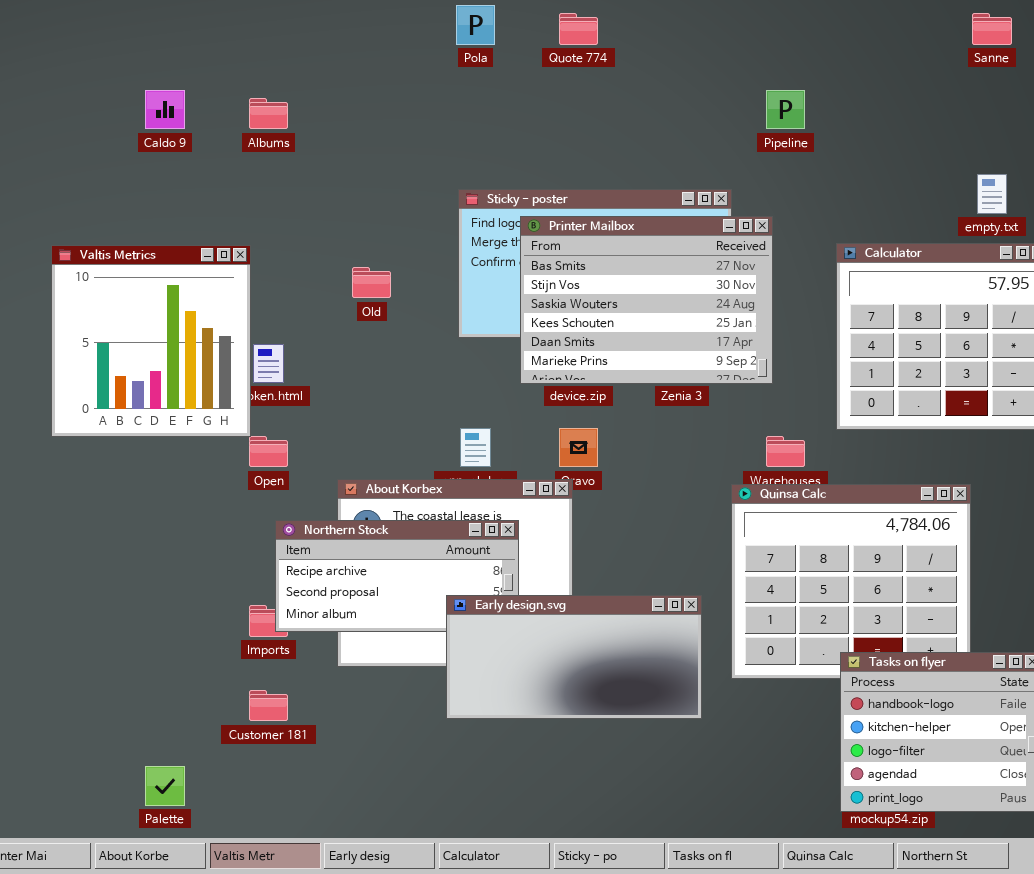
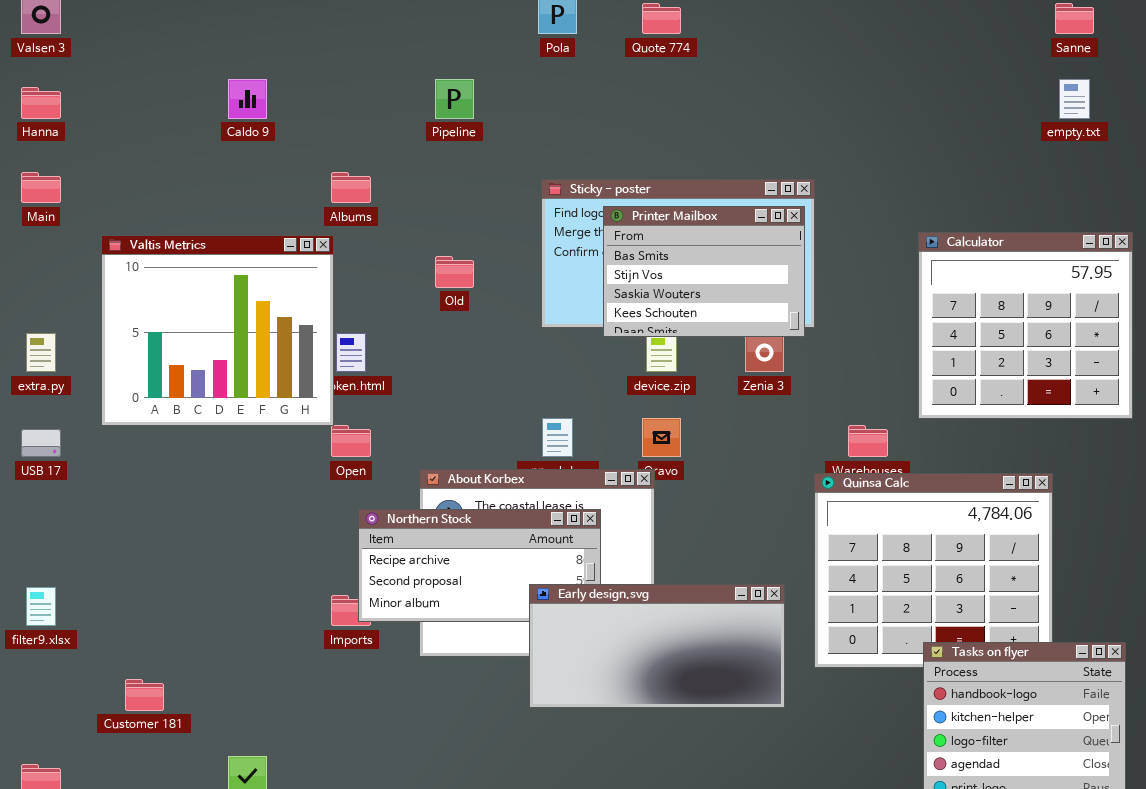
Pipeline: [766,90,805,129] -> [435,79,474,119], moved
Albums: [249,98,288,129] -> [331,172,371,203], moved
empty.txt: [977,174,1007,214] -> [1059,79,1090,119], moved
Printer Mailbox: [520,216,773,384] -> [603,206,805,337], resized
Valtis Metrics: [51,245,251,437] -> [101,235,334,426], resized
Customer 181: [249,690,288,721] -> [125,679,164,711], moved

